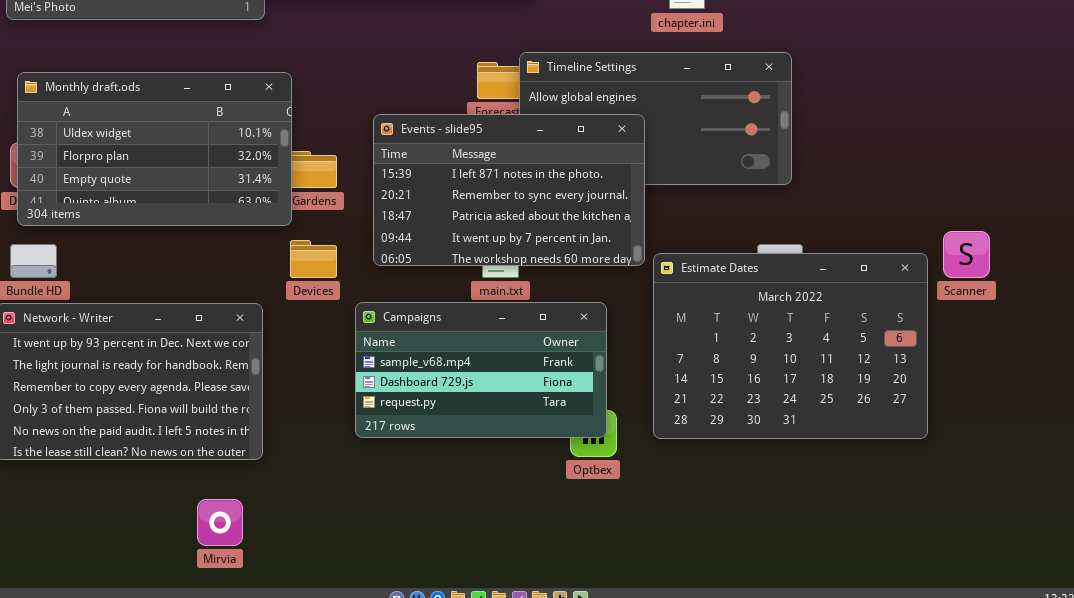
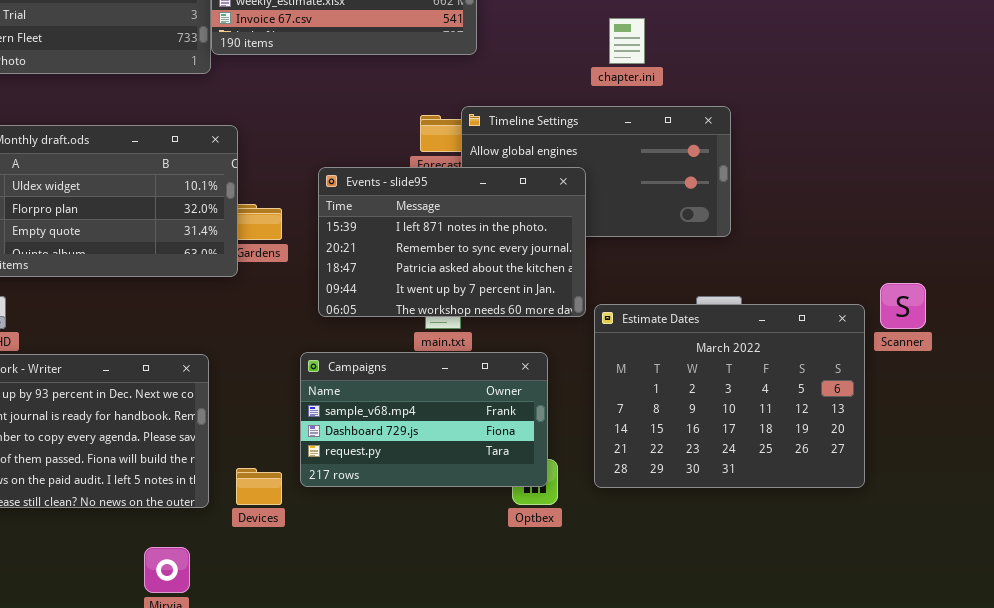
Devices: [290,240,337,278] -> [236,468,282,505], moved

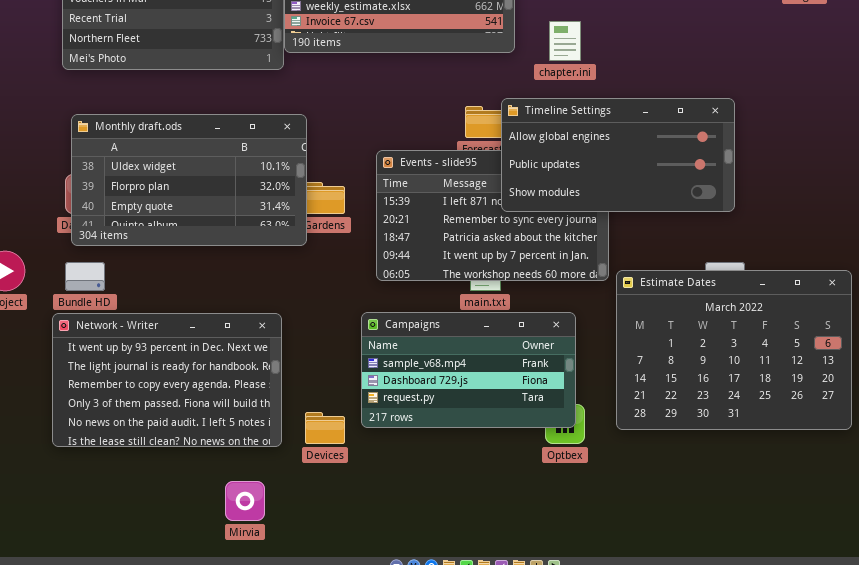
chapter.ini: [609,18,645,64] -> [549,21,581,61], moved
Timeline Settings: [461,106,731,237] -> [501,98,735,212], raised

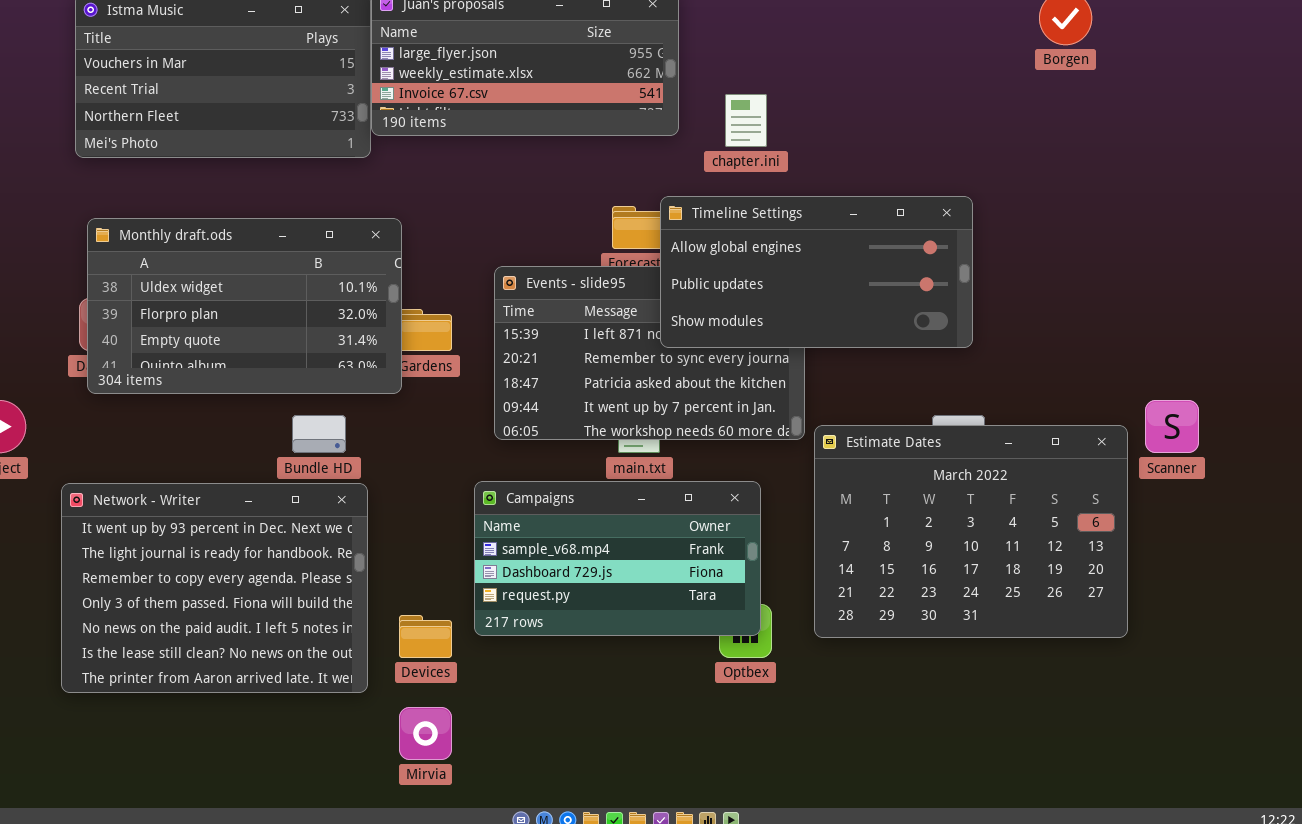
Bundle HD: [65,262,105,291] -> [292,415,346,453], moved
Network - Writer: [52,313,282,447] -> [61,483,368,693], resized
Mirvia: [225,481,265,521] -> [399,707,452,760], moved

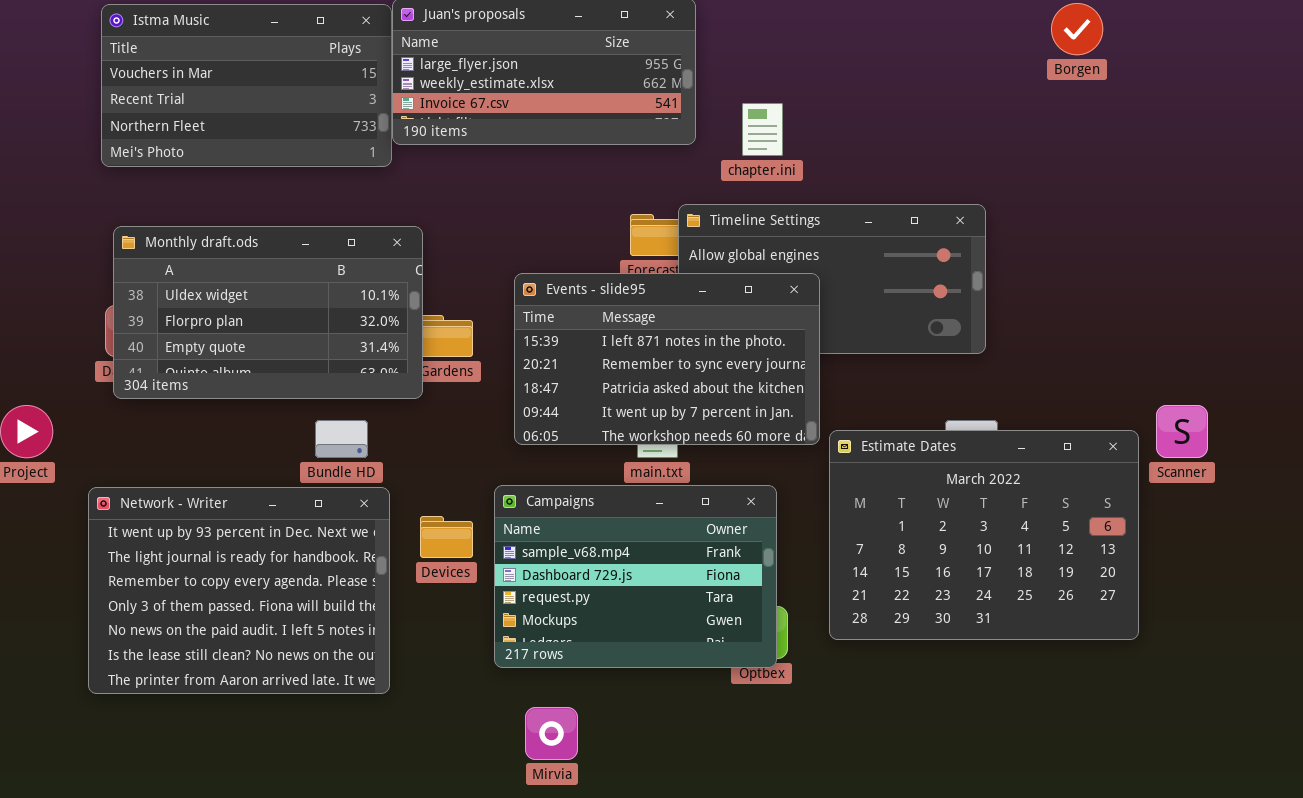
Events - slide95: [494,266,805,440] -> [514,273,820,445], raised
Campaigns: [474,481,761,636] -> [494,485,777,668], resized
Devices: [399,615,452,658] -> [420,516,473,558], moved
Mirvia: [399,707,452,760] -> [525,707,578,760], moved

